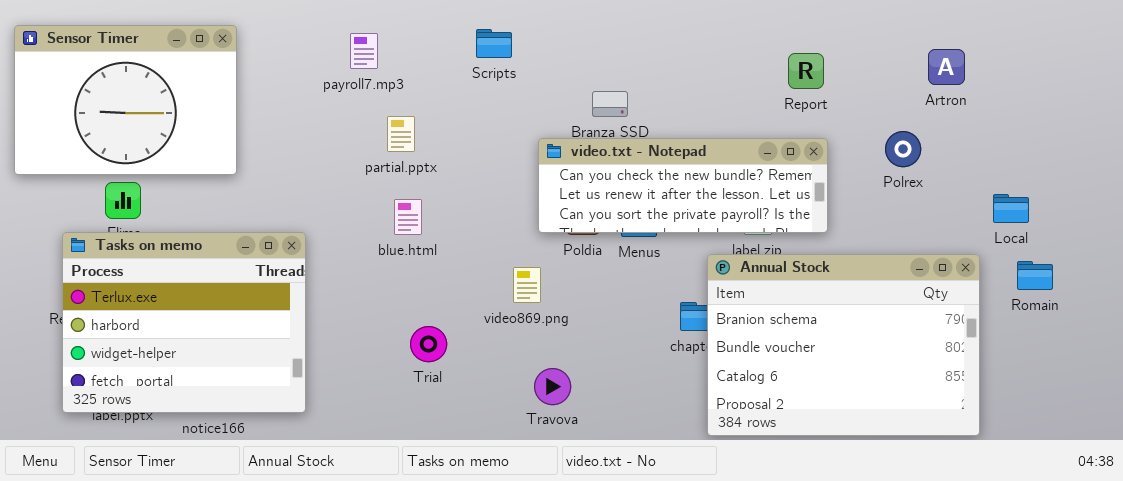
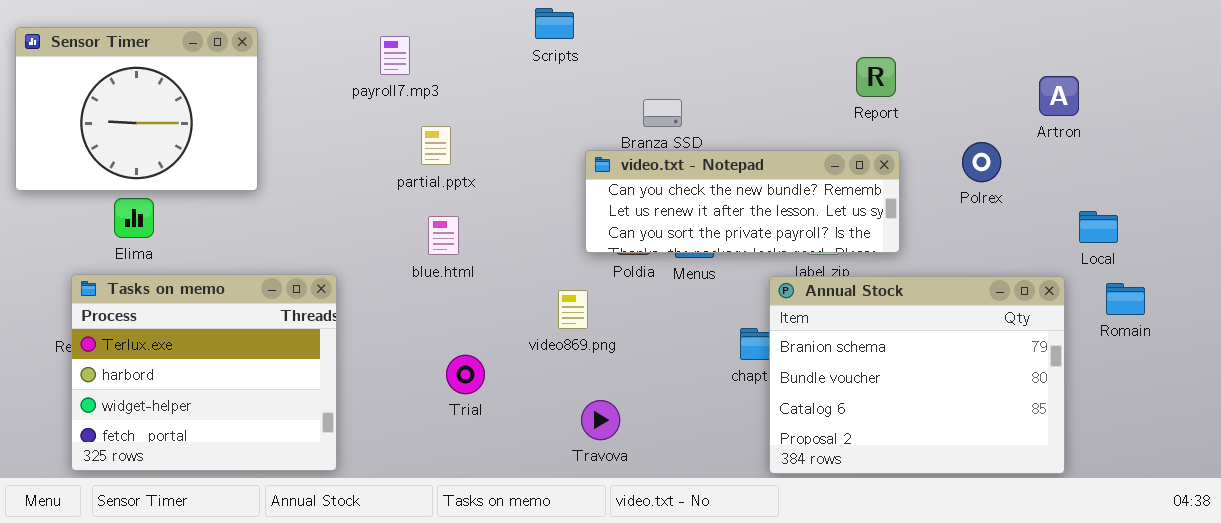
Scripts: [476,29,512,58] -> [535,8,574,39], moved
Artron: [928,49,965,85] -> [1039,76,1079,116], moved
Tasks on memo: [62,232,306,413] -> [71,274,337,471], moved

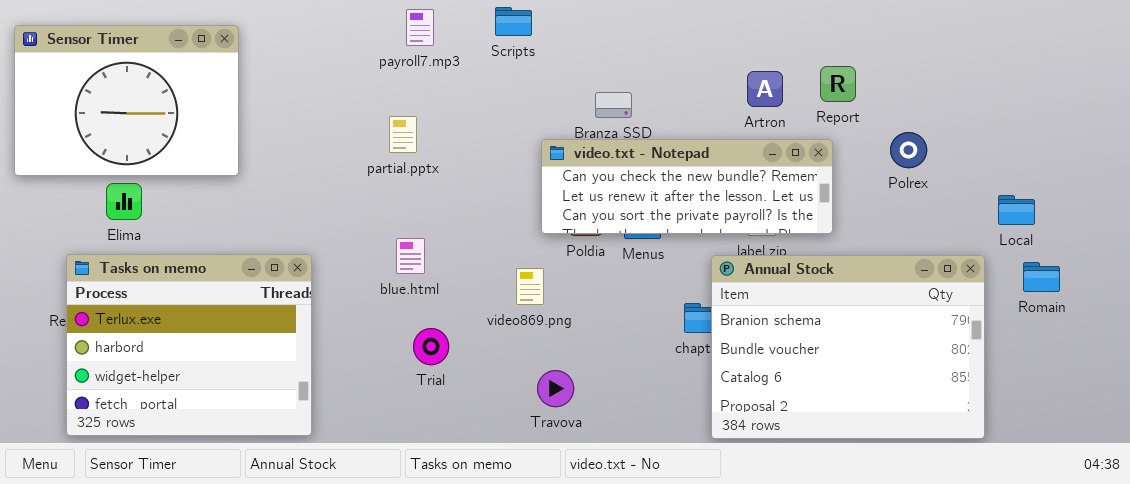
payroll7.mp3: [380,36,410,75] -> [406,9,434,46], moved
Report: [856,57,896,97] -> [820,66,856,102], moved
Artron: [1039,76,1079,116] -> [747,71,783,107], moved
blue.html: [428,216,459,255] -> [396,238,425,274], moved

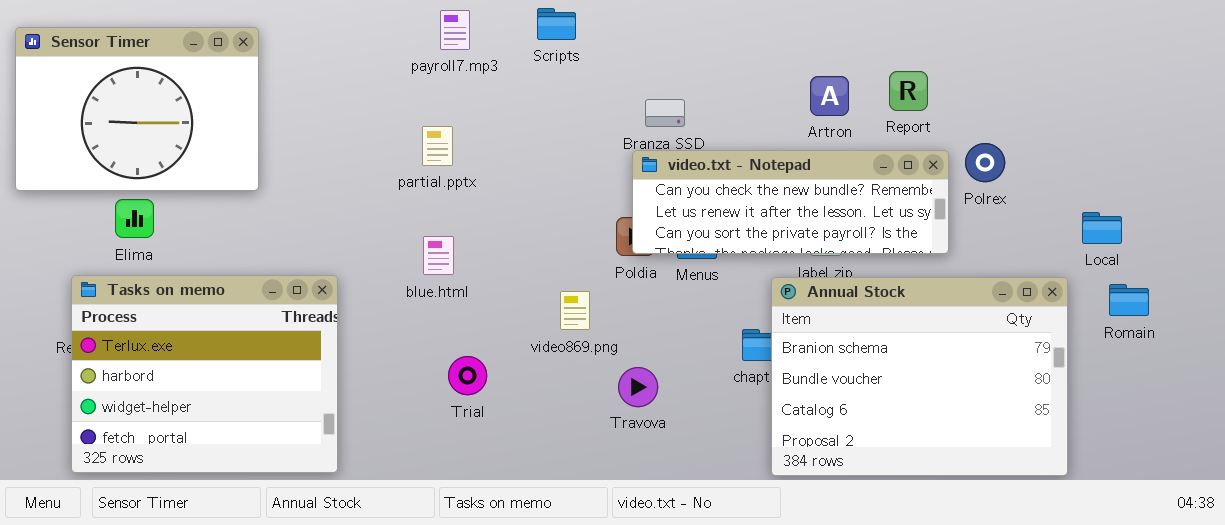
video.txt - Notepad: [541,139,833,234] -> [632,150,949,254], moved
blue.html: [396,238,425,274] -> [423,236,454,275], moved
Travova: [537,370,574,407] -> [618,367,658,407], moved

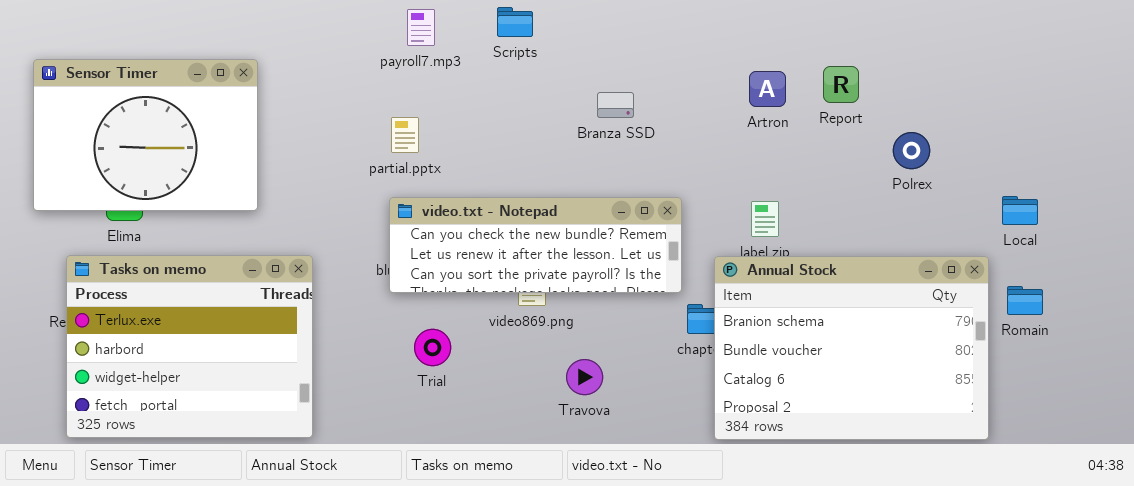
Sensor Timer: [15,27,259,191] -> [33,59,258,211], moved
video.txt - Notepad: [632,150,949,254] -> [389,197,682,293], moved
Romain: [1109,284,1149,316] -> [1007,286,1043,315], moved
Travova: [618,367,658,407] -> [566,359,603,395], moved

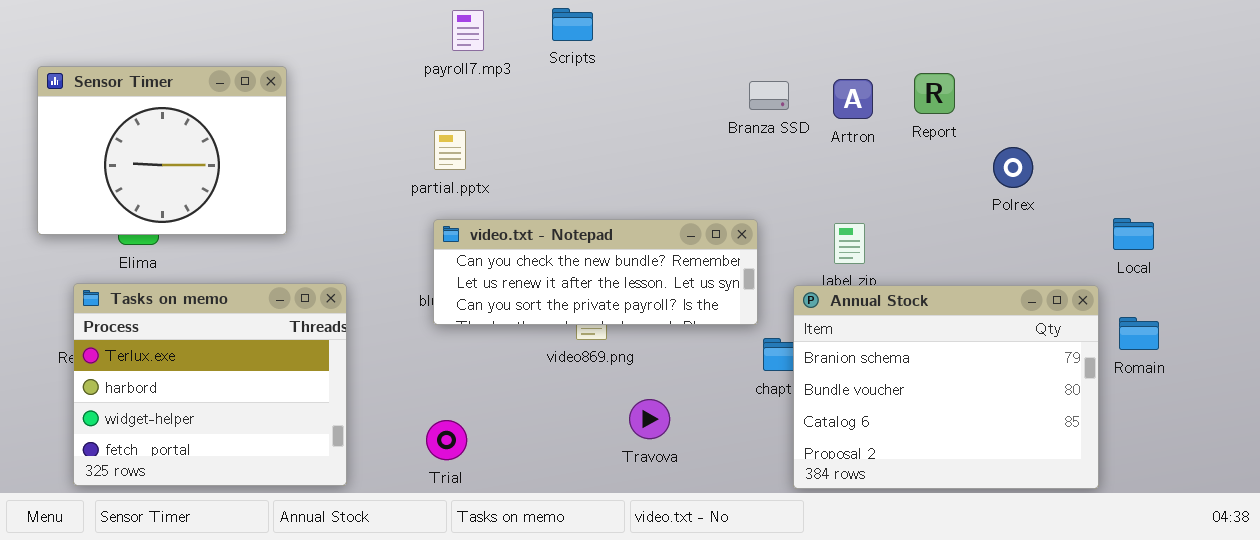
Branza SSD: [597,92,634,118] -> [749,81,789,110], moved
Trial: [414,329,451,366] -> [426,420,467,460], moved

